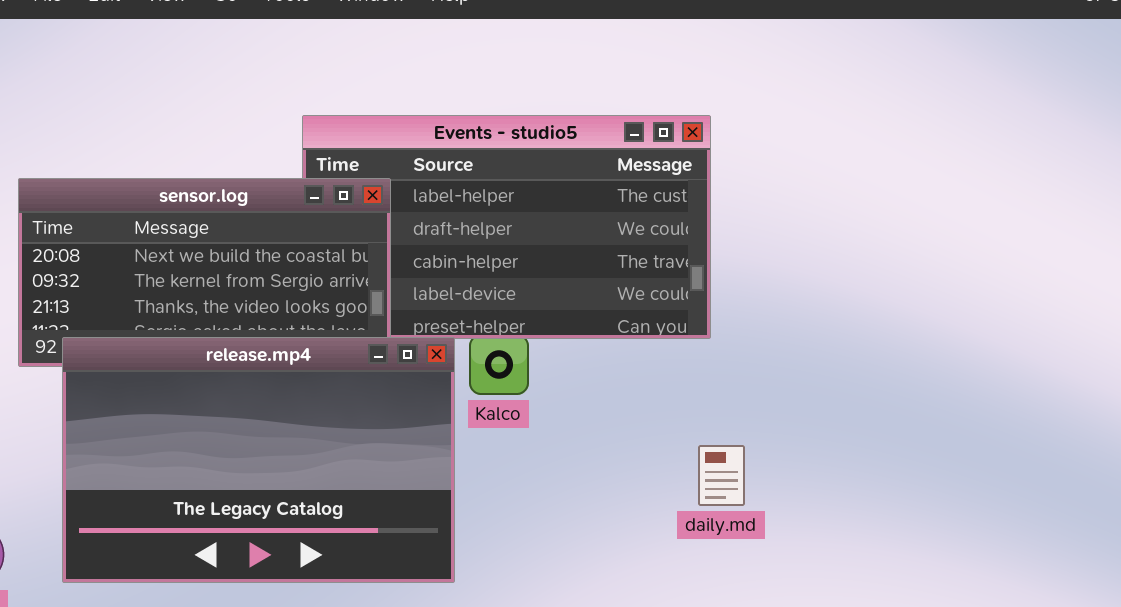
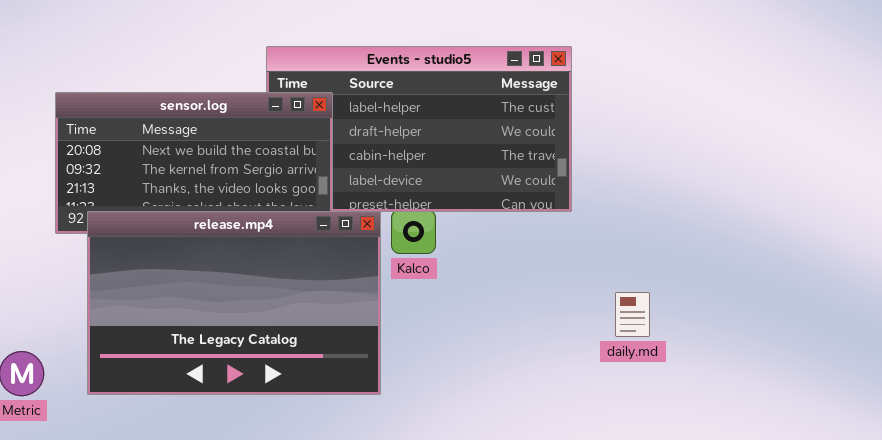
daily.md: [698,445,745,506] -> [615,292,650,337], moved

